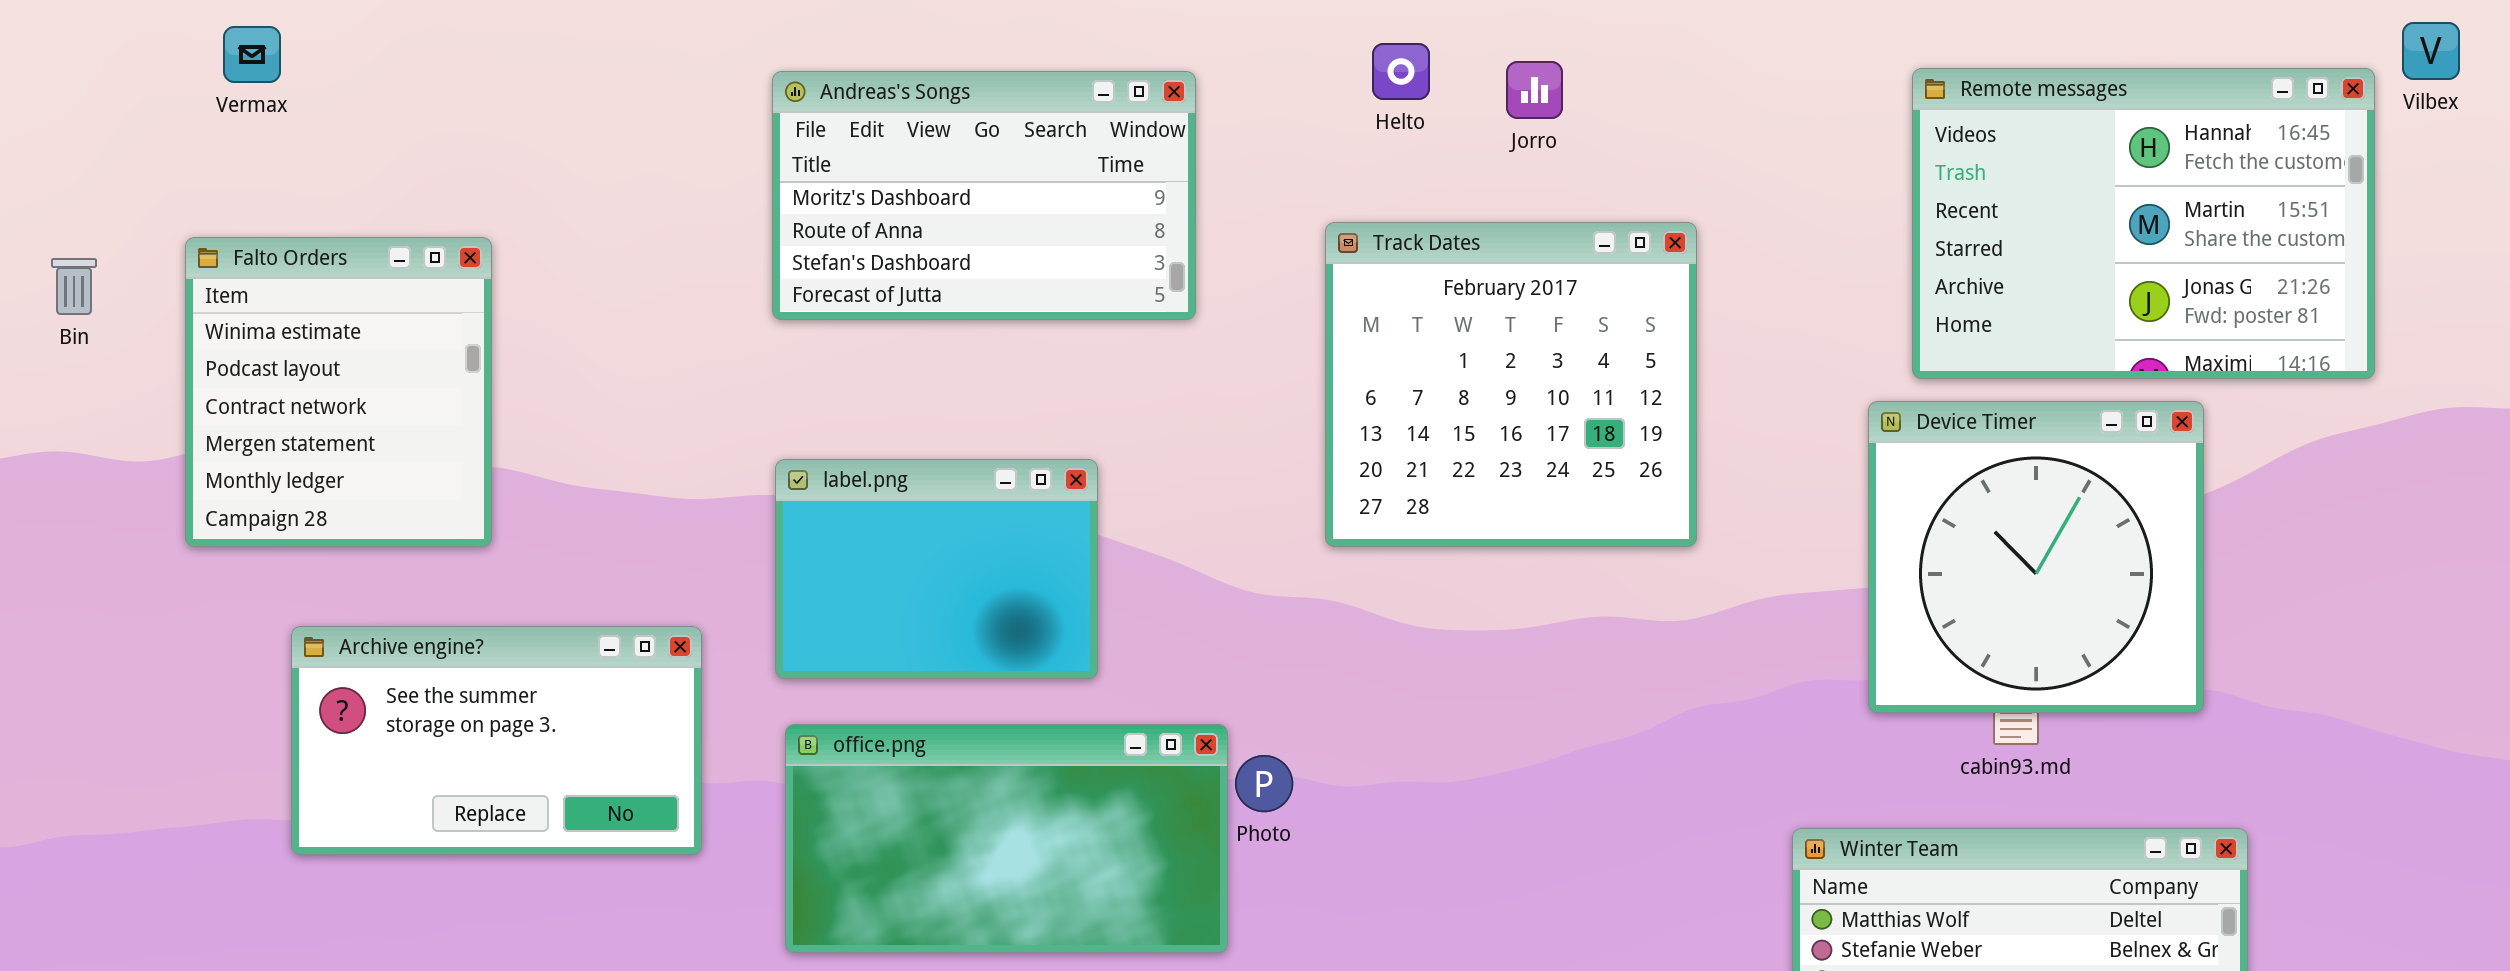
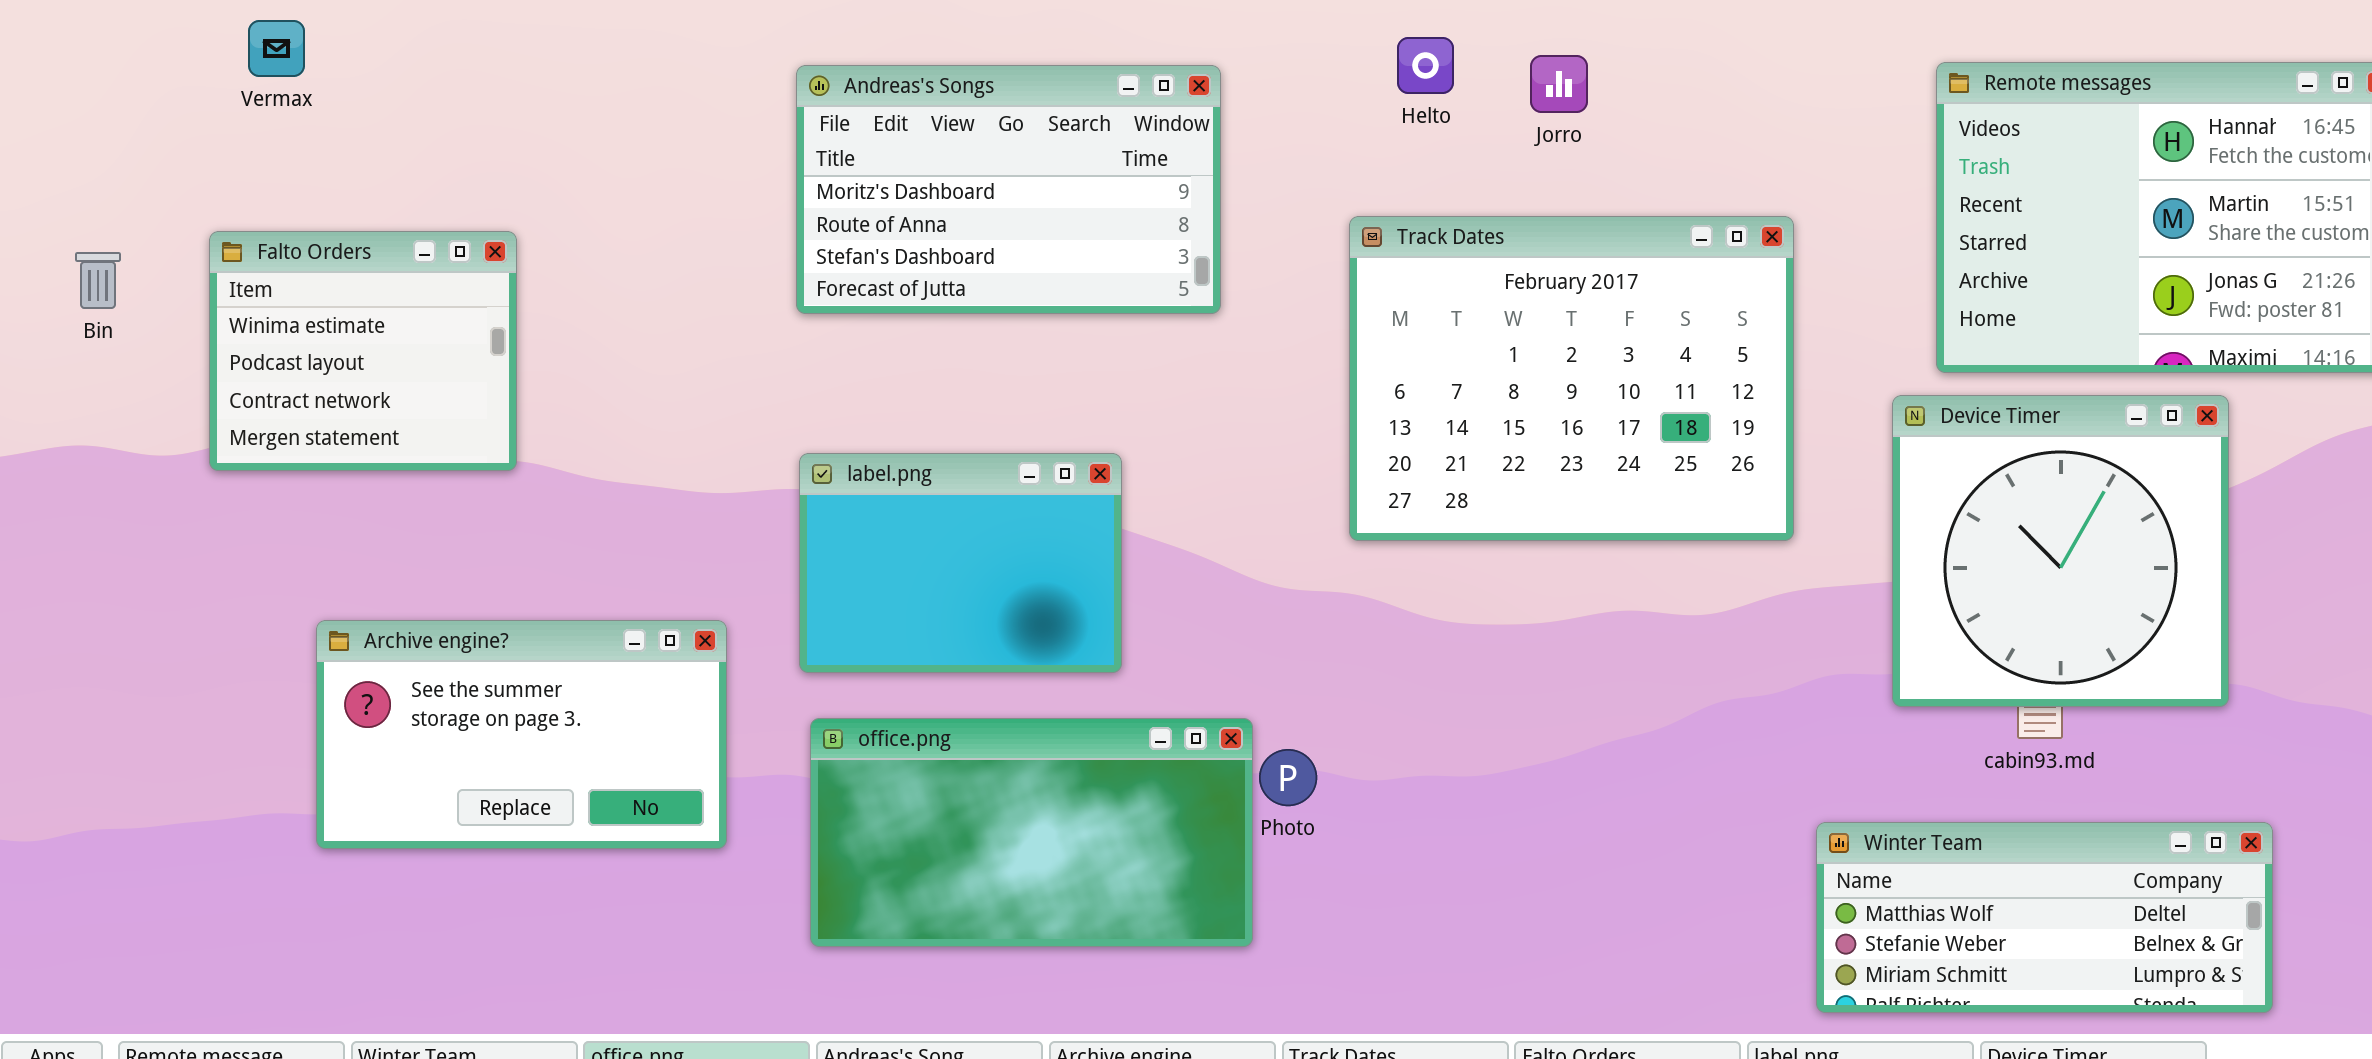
Track Dates: [1325,222,1697,547] -> [1349,216,1794,541], resized
Falto Orders: [185,237,492,547] -> [209,231,517,471], resized

